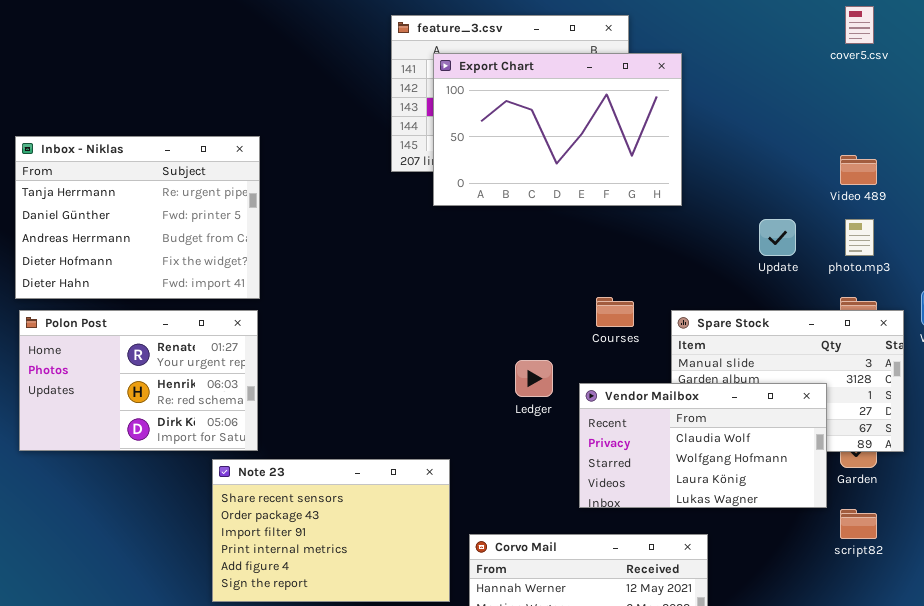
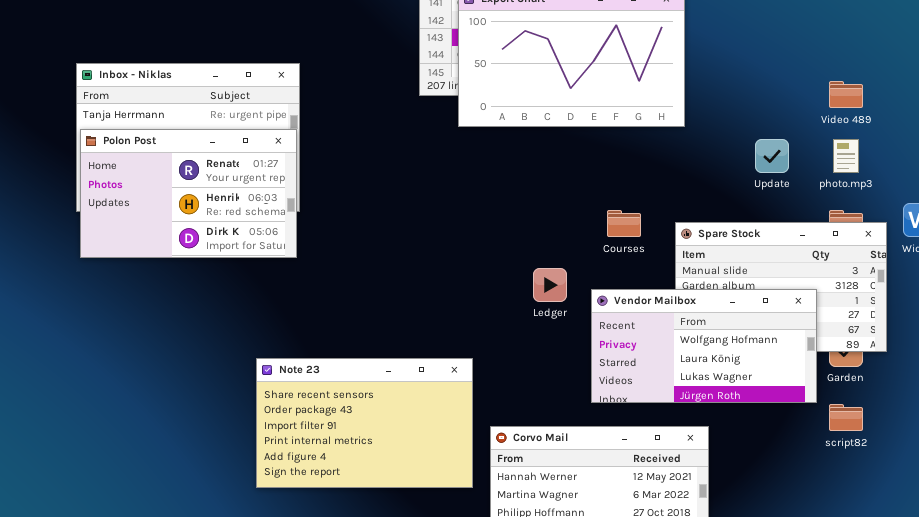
Polon Post: [19,310,258,451] -> [80,129,297,258], moved
Vendor Mailbox: [579,383,827,508] -> [591,289,817,403], scrolled down 1 row

